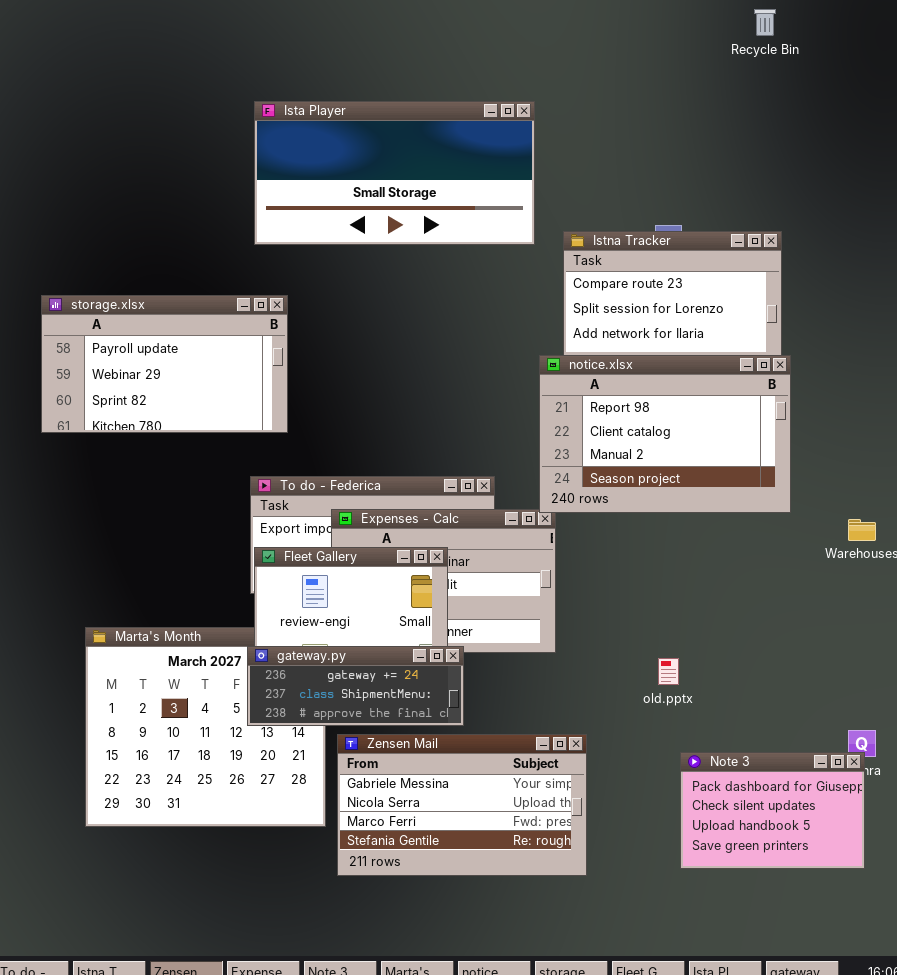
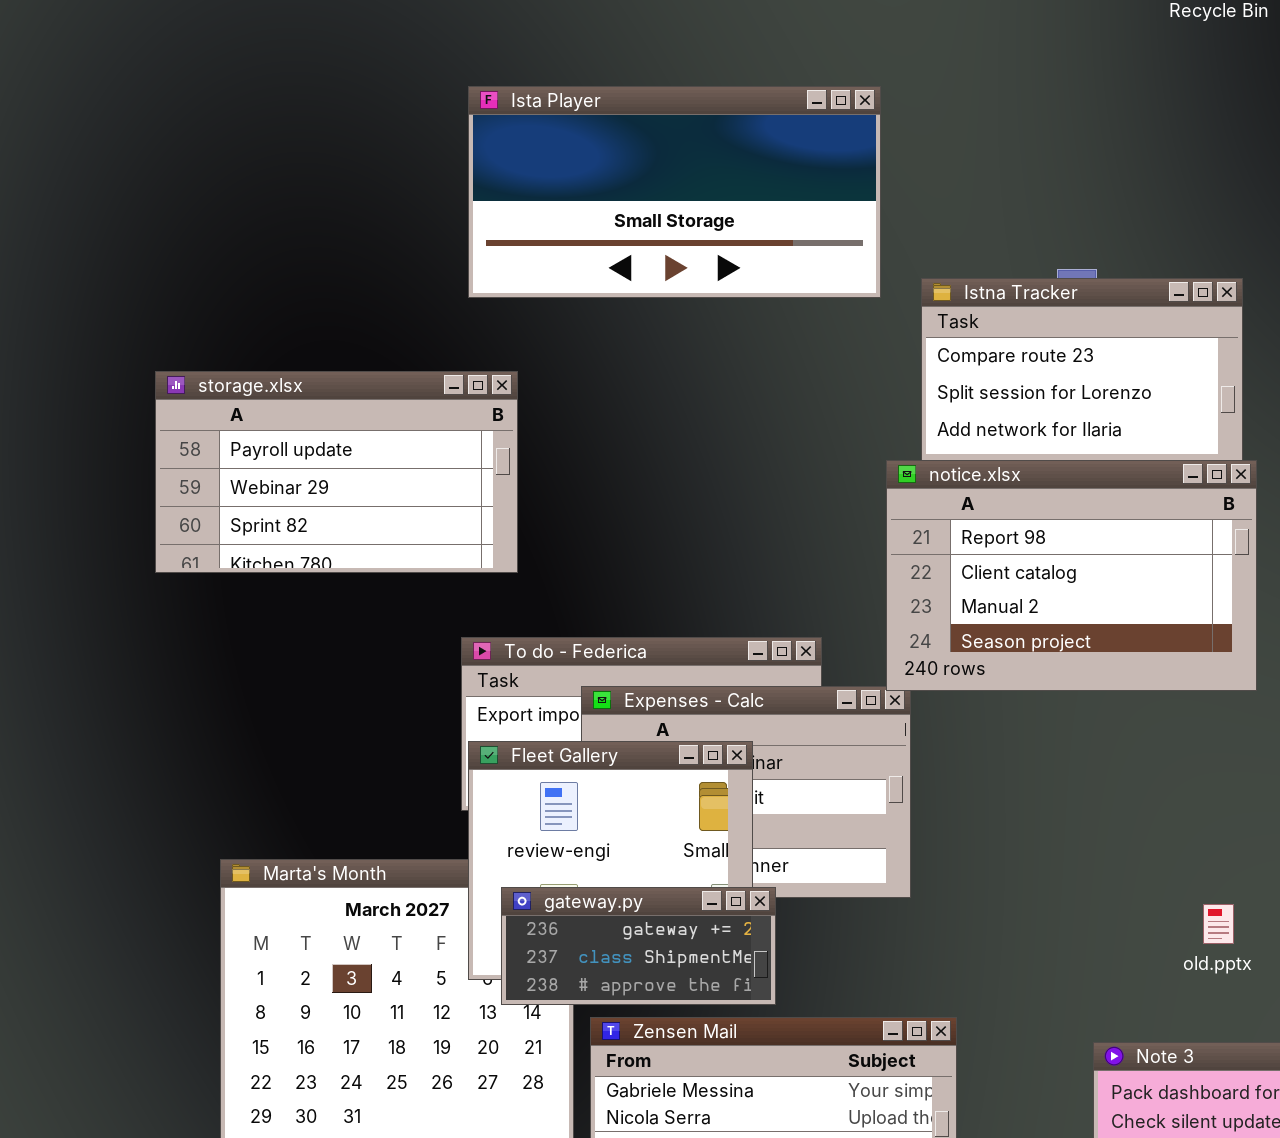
gateway.py: [247,646,464,726] -> [501,887,776,1005], resized
old.pptx: [658,658,679,685] -> [1203,904,1234,944], moved

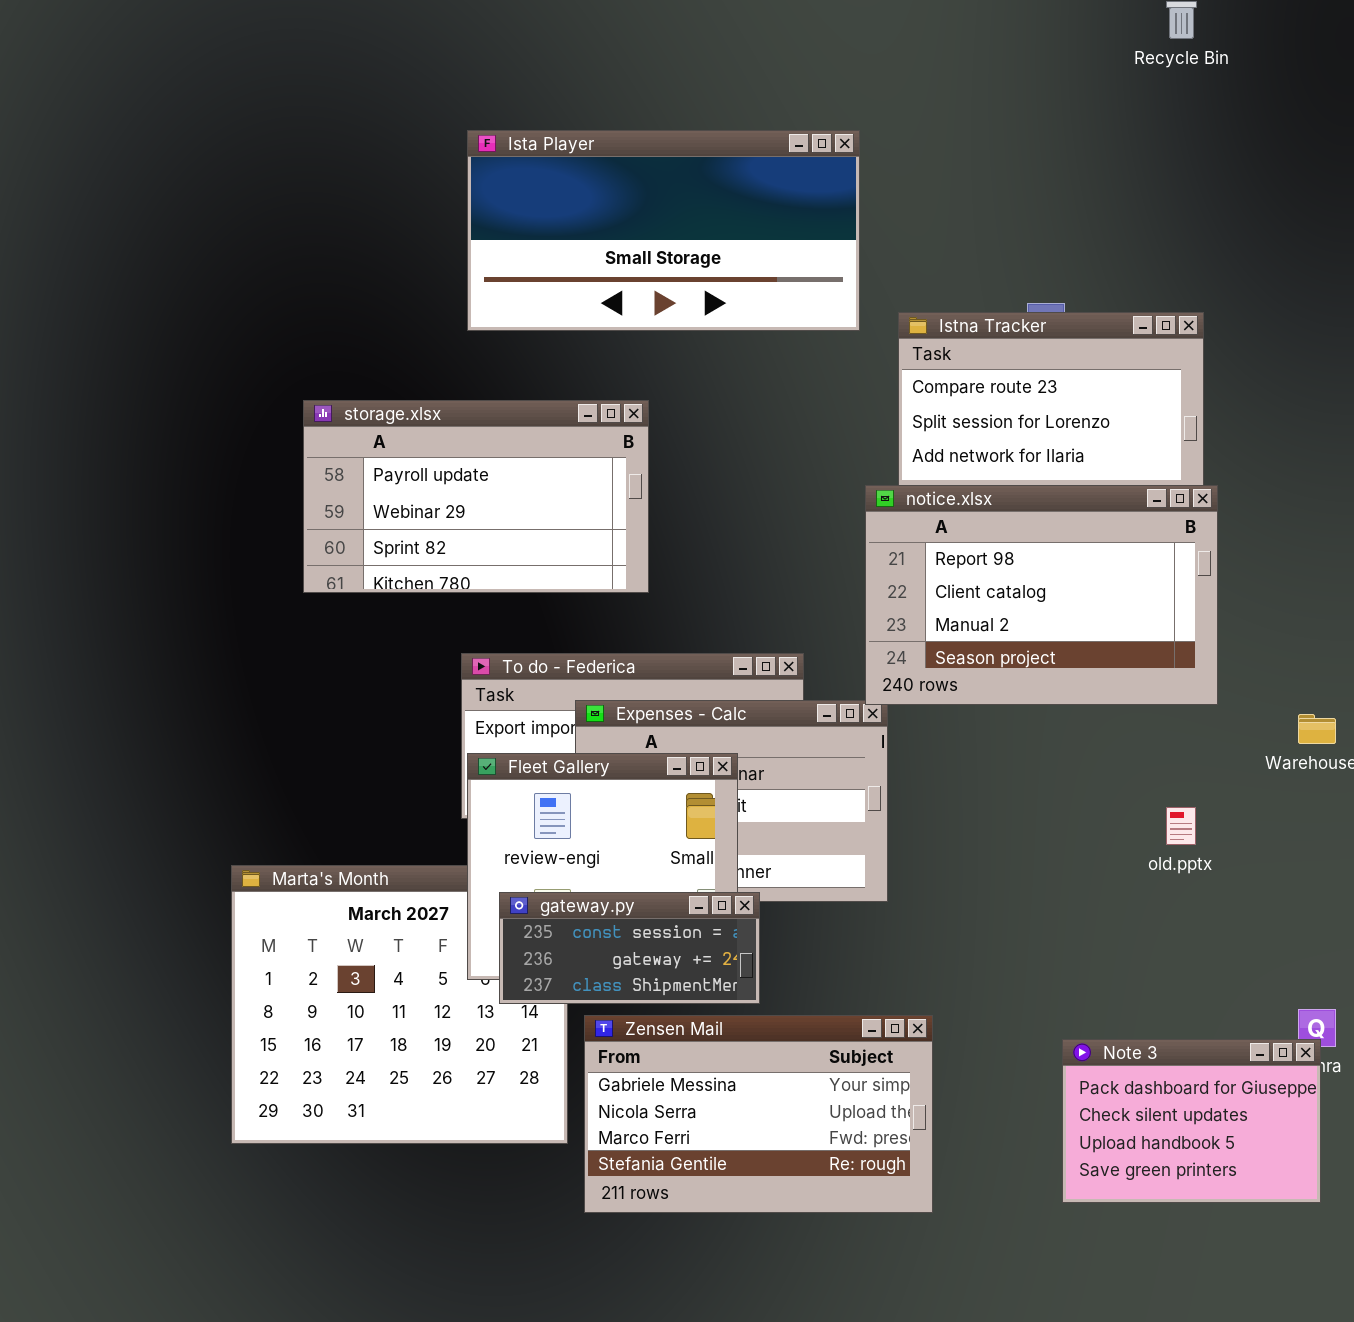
storage.xlsx: [155,371,518,573] -> [303,400,649,593], moved
gateway.py: [501,887,776,1005] -> [499,892,760,1004], scrolled up 1 row
old.pptx: [1203,904,1234,944] -> [1166,807,1196,845], moved

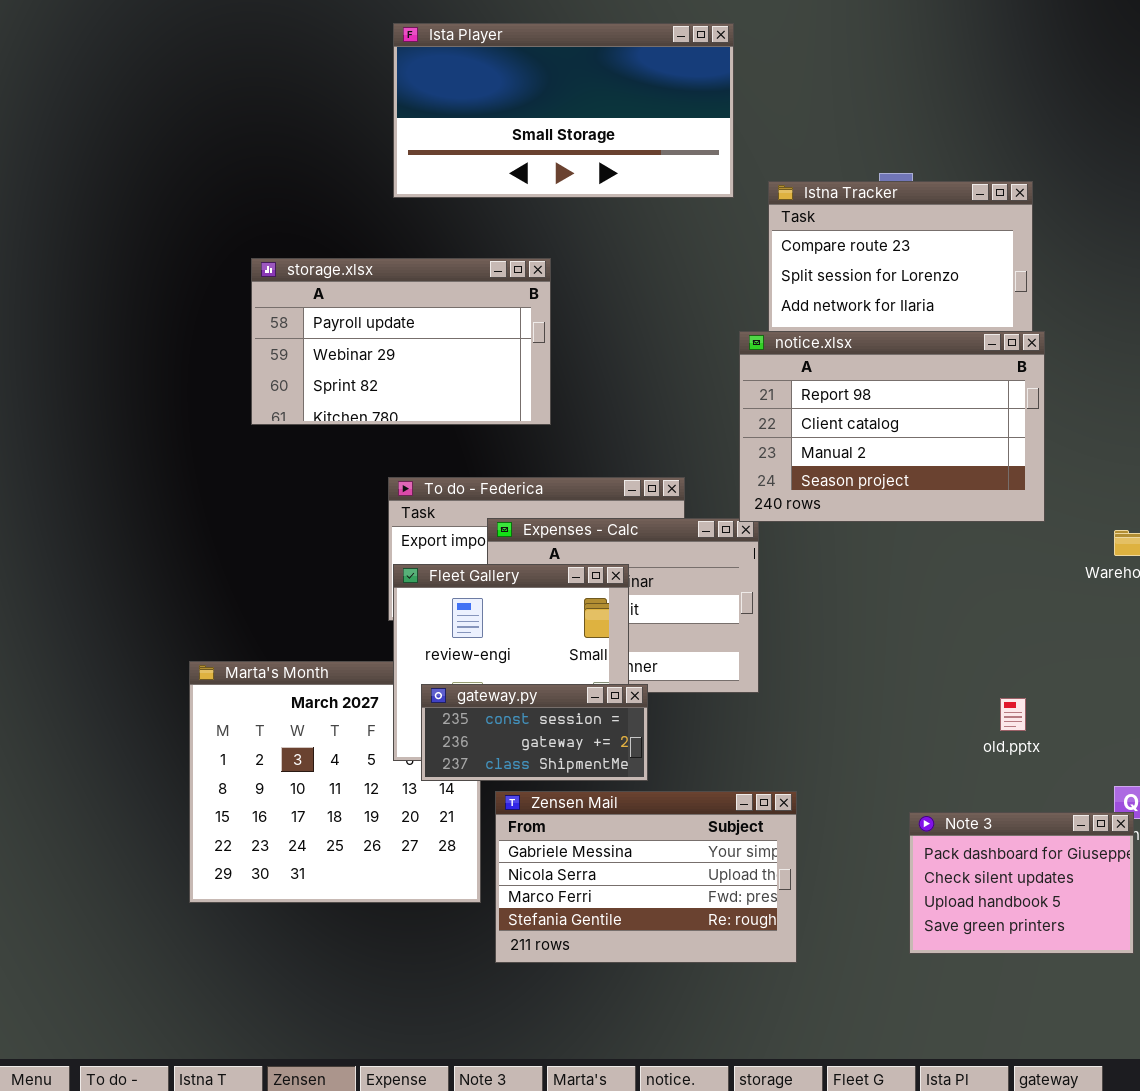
old.pptx: [1166,807,1196,845] -> [1000,698,1026,731], moved

